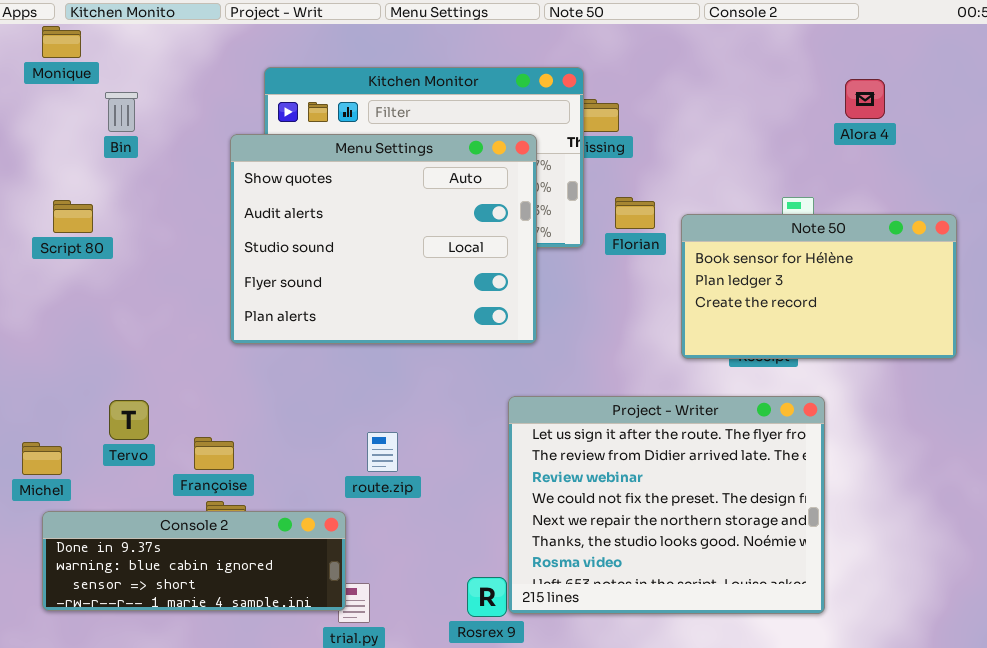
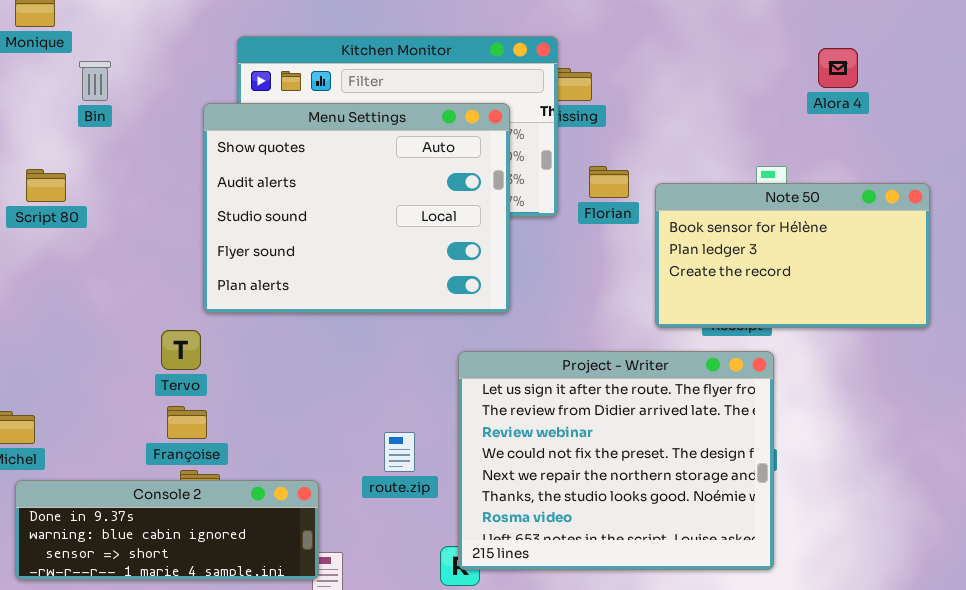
Project - Writer: [508,396,825,614] -> [458,351,774,570], moved
Tervo: [109,400,149,440] -> [161,330,201,370], moved
route.zip: [367,432,398,472] -> [384,432,415,472], moved

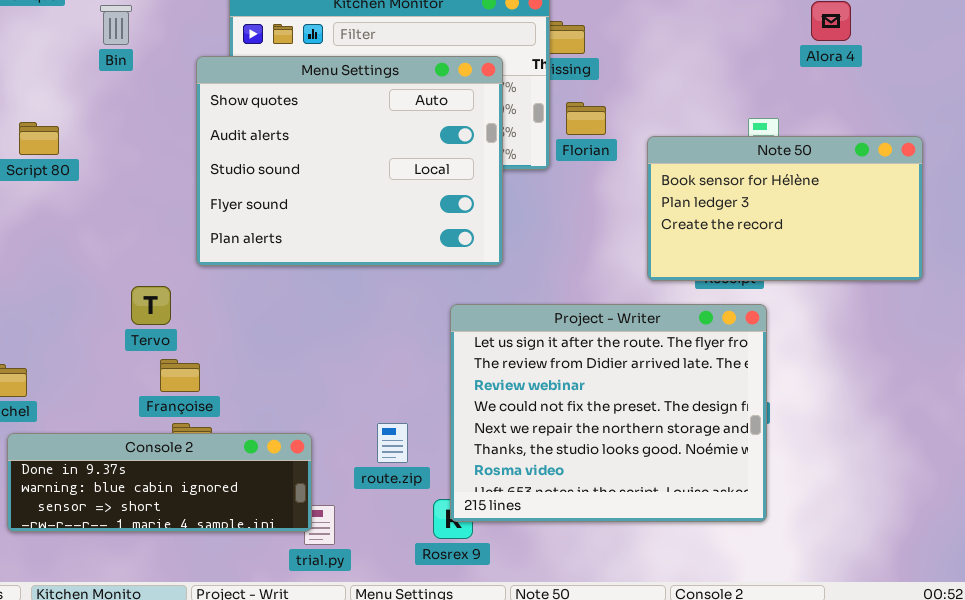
Bin: [79,61,111,101] -> [100,5,132,45], moved
Florian: [589,166,629,198] -> [566,102,606,135], moved
Tervo: [161,330,201,370] -> [131,286,171,325], moved
route.zip: [384,432,415,472] -> [377,423,408,463], moved

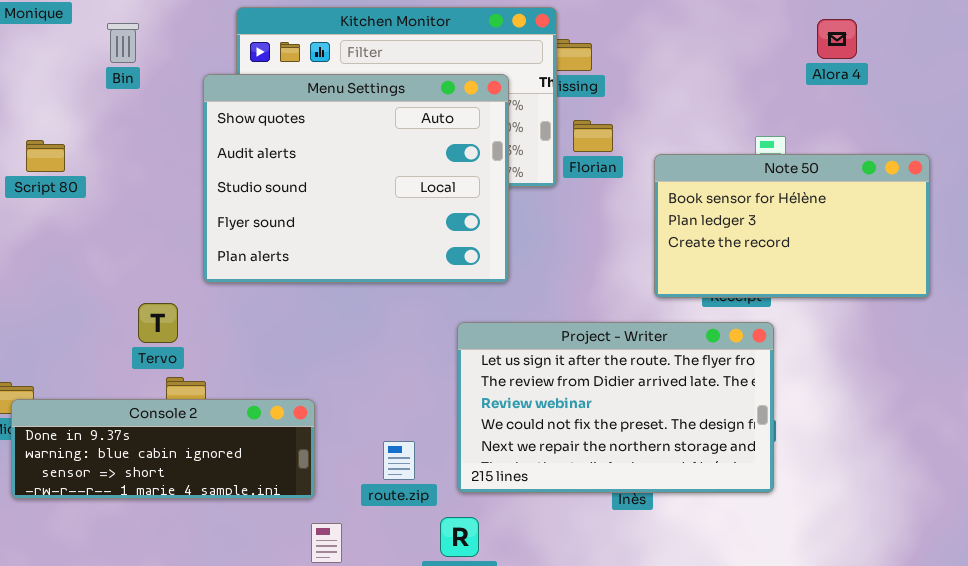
Project - Writer: [450,304,767,522] -> [457,322,774,493], resized
Console 2: [7,433,312,532] -> [11,399,315,499], moved

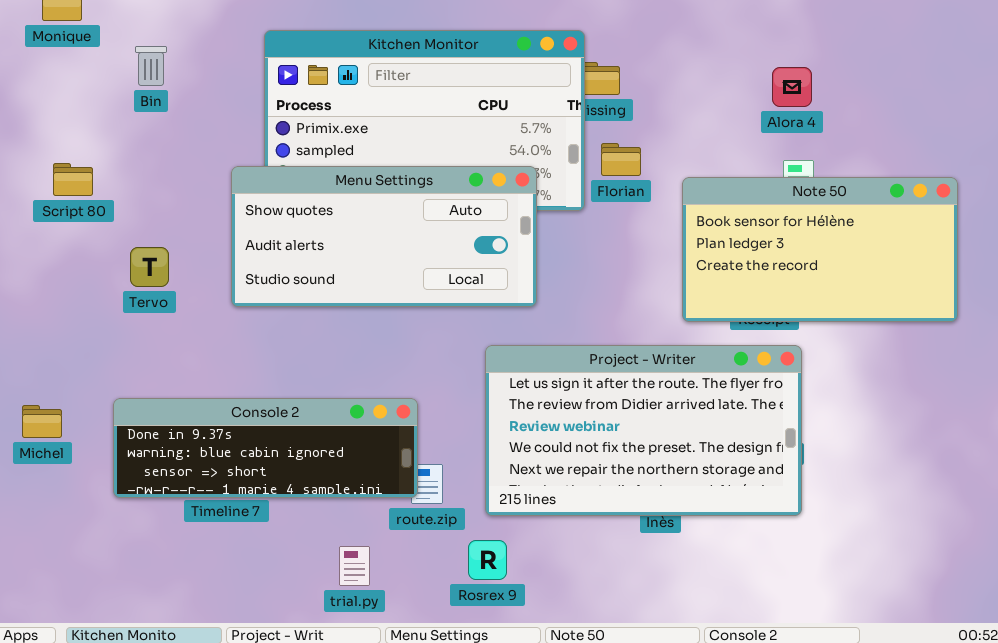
Alora 4: [817,19,857,59] -> [772,67,812,107], moved
Menu Settings: [203,74,509,283] -> [231,166,537,307], resized
Tervo: [138,303,178,343] -> [130,247,169,287], moved
Console 2: [11,399,315,499] -> [113,398,418,498], moved

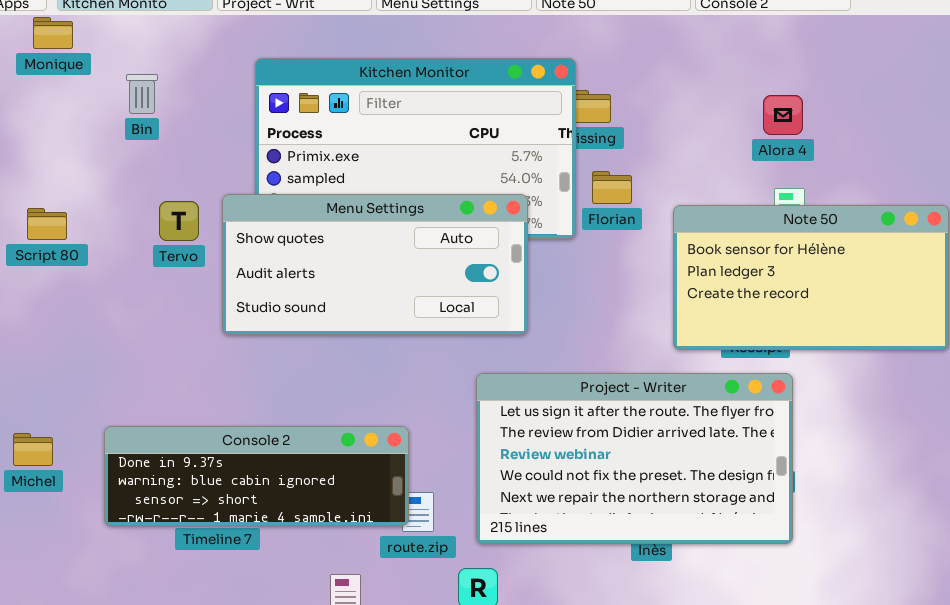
Script 80: [53,163,93,196] -> [27,208,67,240], moved
Tervo: [130,247,169,287] -> [159,201,199,241], moved

